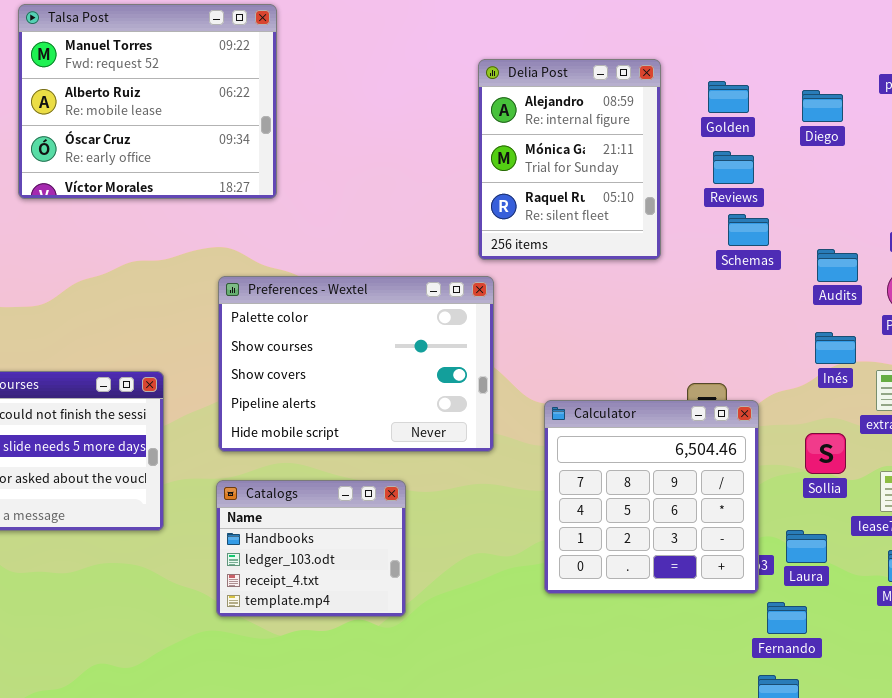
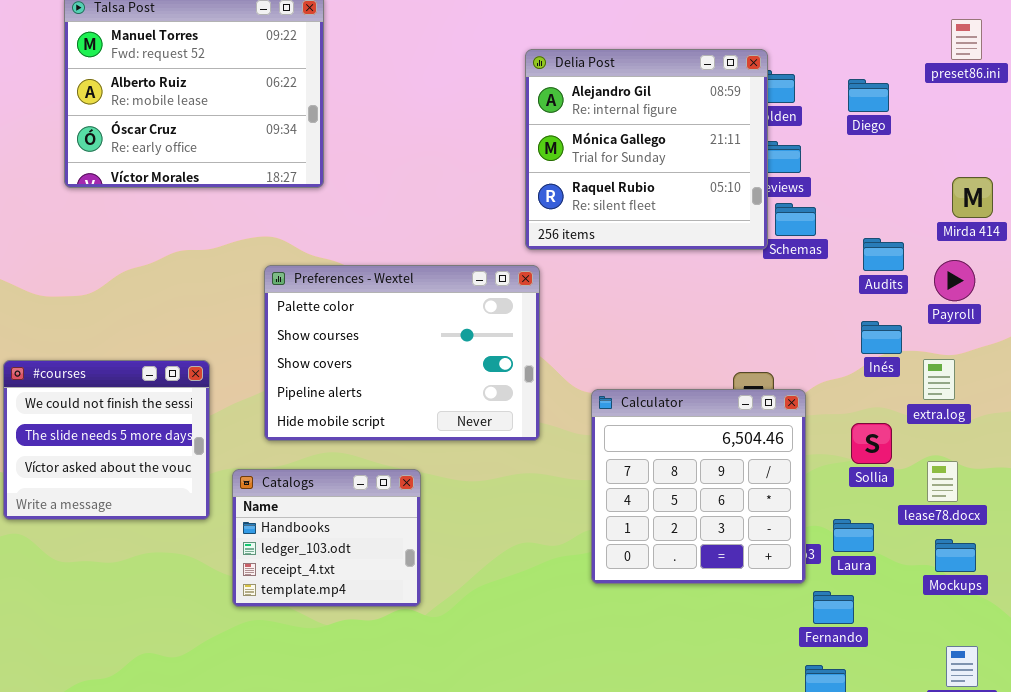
Delia Post: [478,59,661,260] -> [525,49,768,250], resized
Catalogs: [216,480,406,617] -> [232,469,421,607], moved

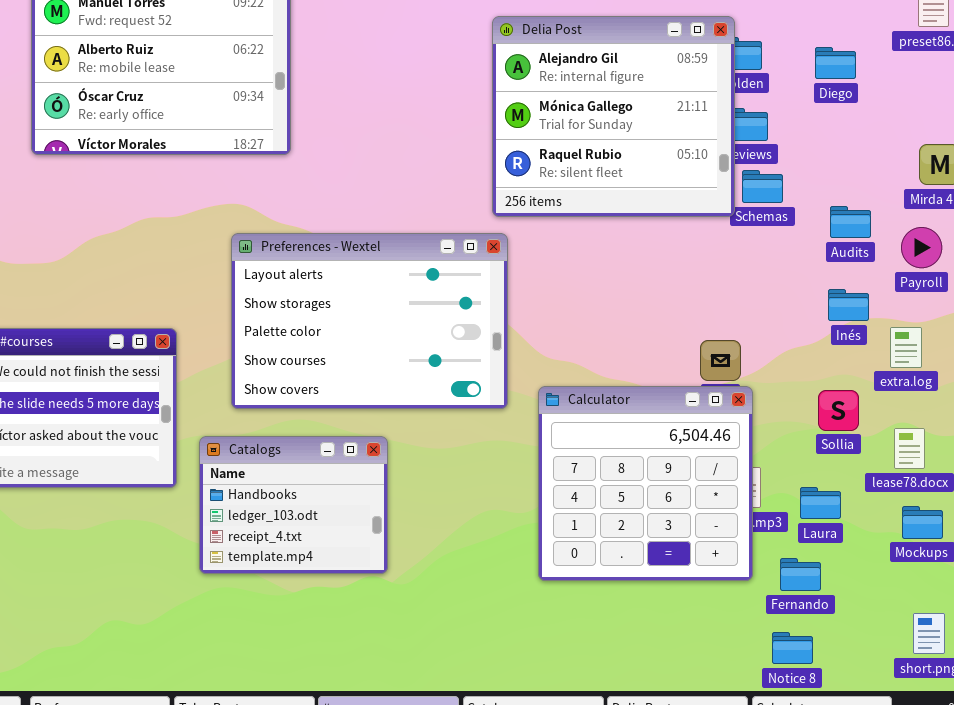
Preferences - Wextel: [264,265,540,441] -> [231,233,508,409], scrolled up 2 rows
Calculator: [591,389,806,584] -> [538,386,753,581], moved

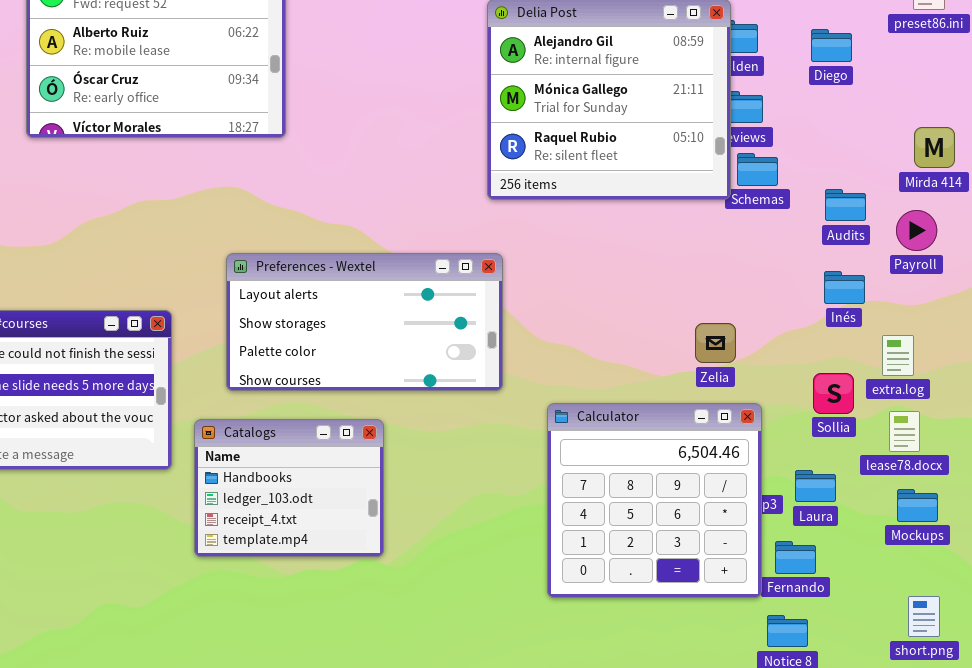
Preferences - Wextel: [231,233,508,409] -> [226,253,503,391], resized
extra.log: [890,327,922,368] -> [882,335,914,376], moved
Calculator: [538,386,753,581] -> [547,403,762,598], moved

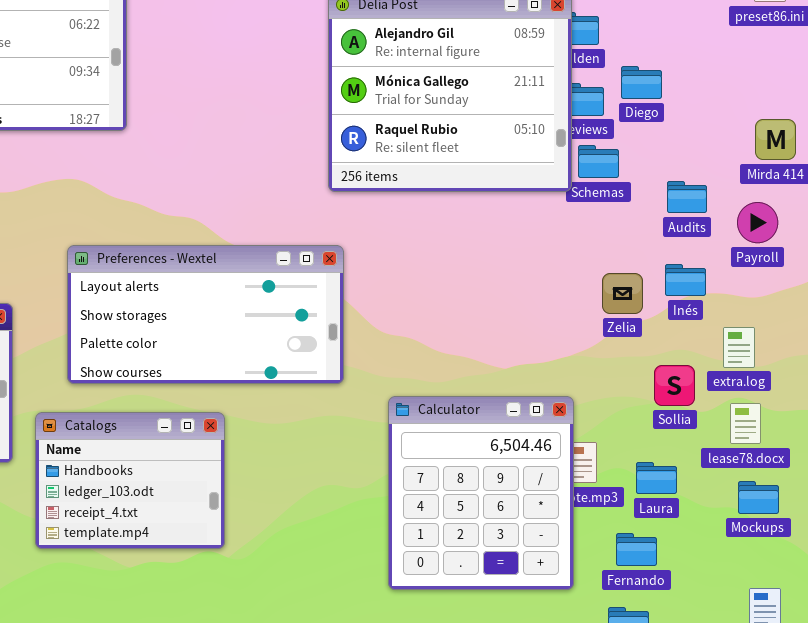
Diego: [811,29,852,62] -> [621,66,662,99], moved
Zelia: [695,323,736,363] -> [602,273,643,314], moved
Calculator: [547,403,762,598] -> [388,396,574,590], resized

